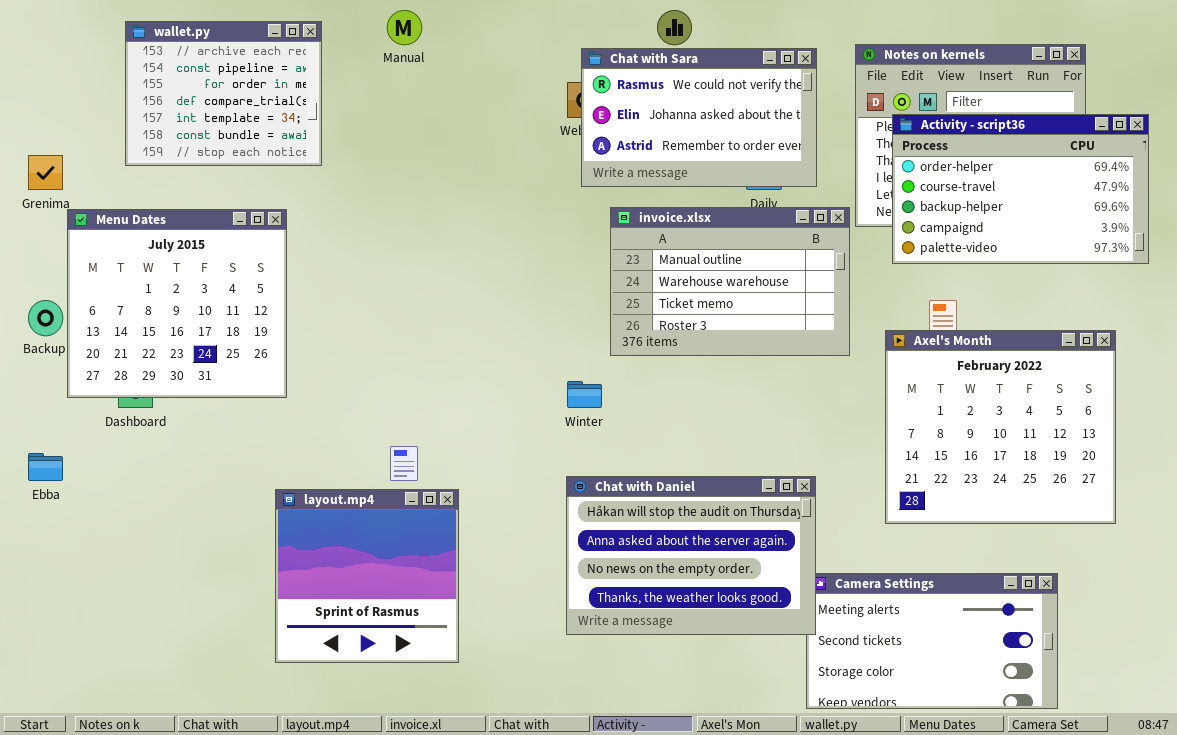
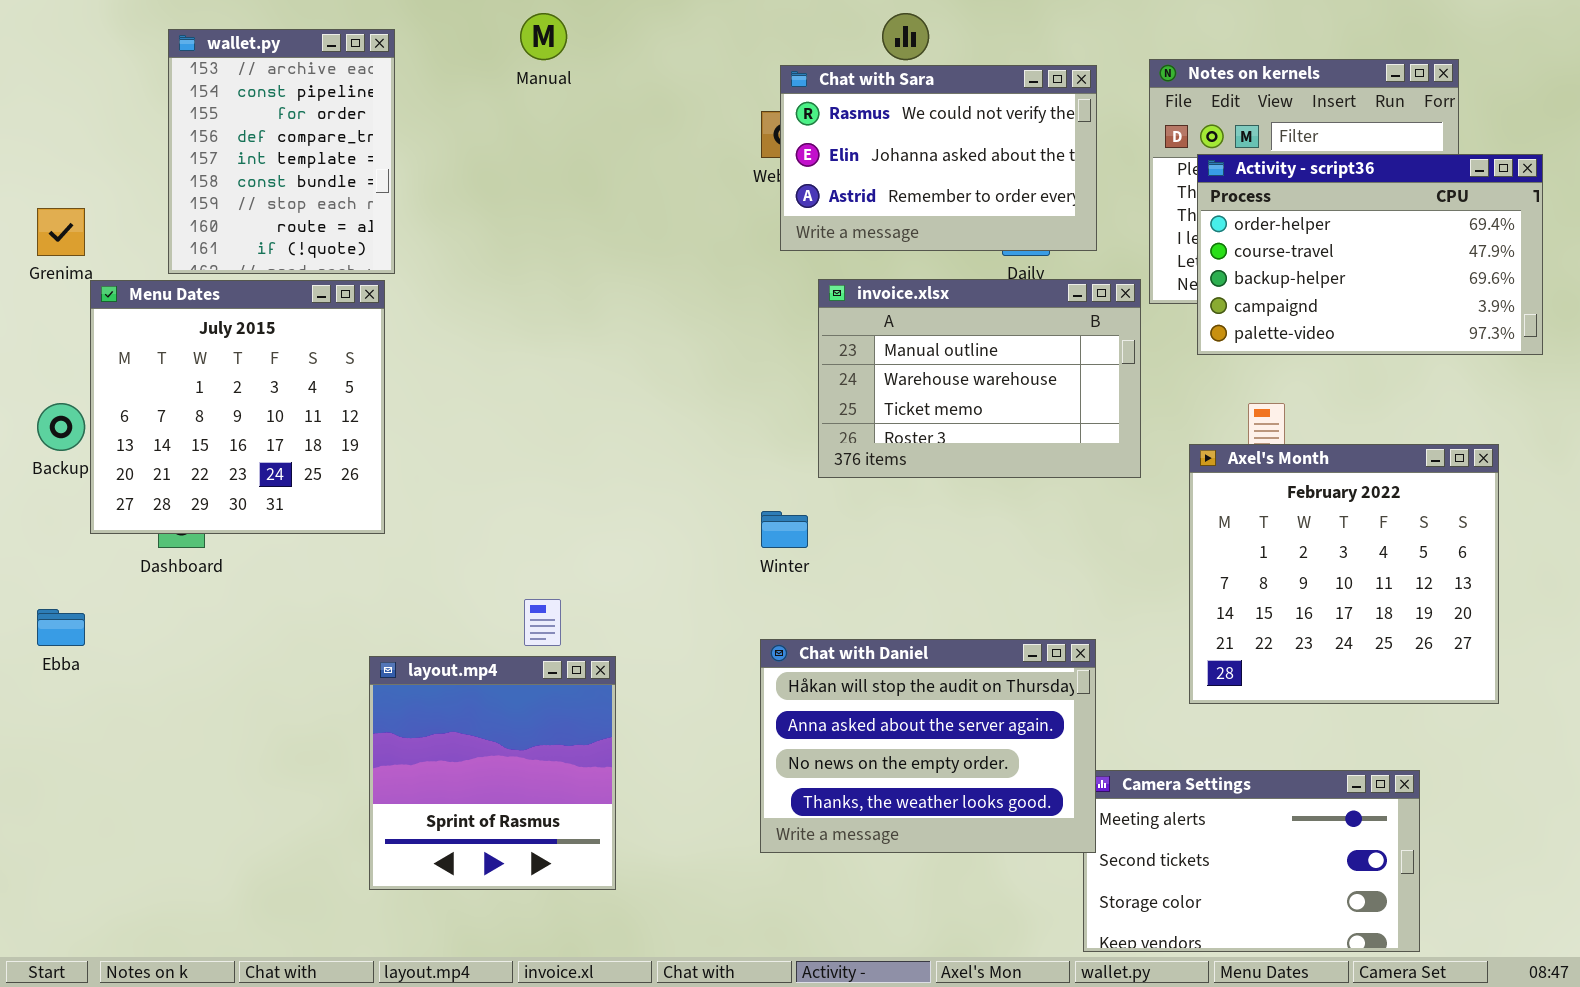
wallet.py: [125,21,322,166] -> [168,29,395,274], resized

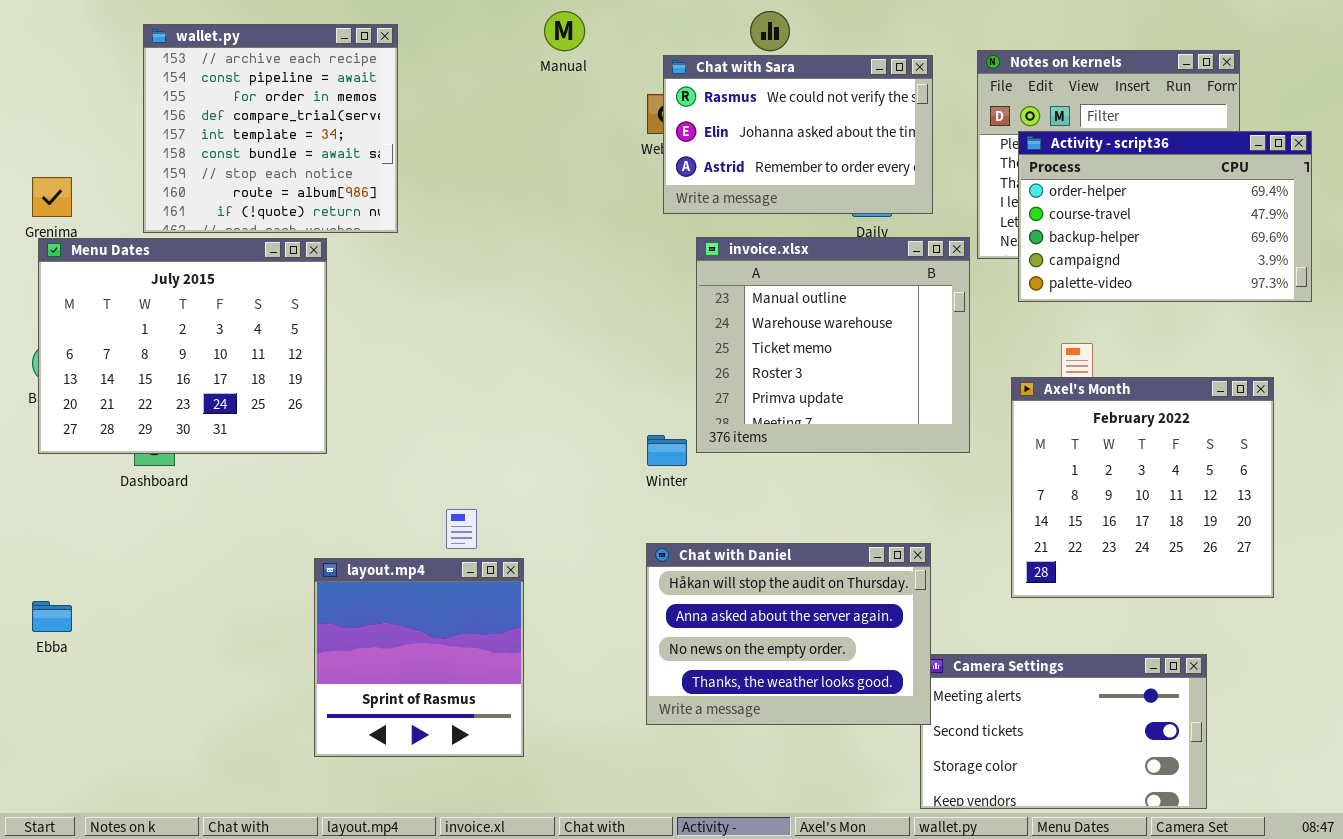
Manual: [520,13,567,60] -> [544,11,585,51], moved
wallet.py: [168,29,395,274] -> [143,24,398,233], resized
invoice.xlsx: [818,279,1141,478] -> [696,237,970,453], resized
Menu Dates: [90,280,385,534] -> [38,238,327,454], resized
Ebba: [37,609,85,646] -> [32,601,72,632], moved

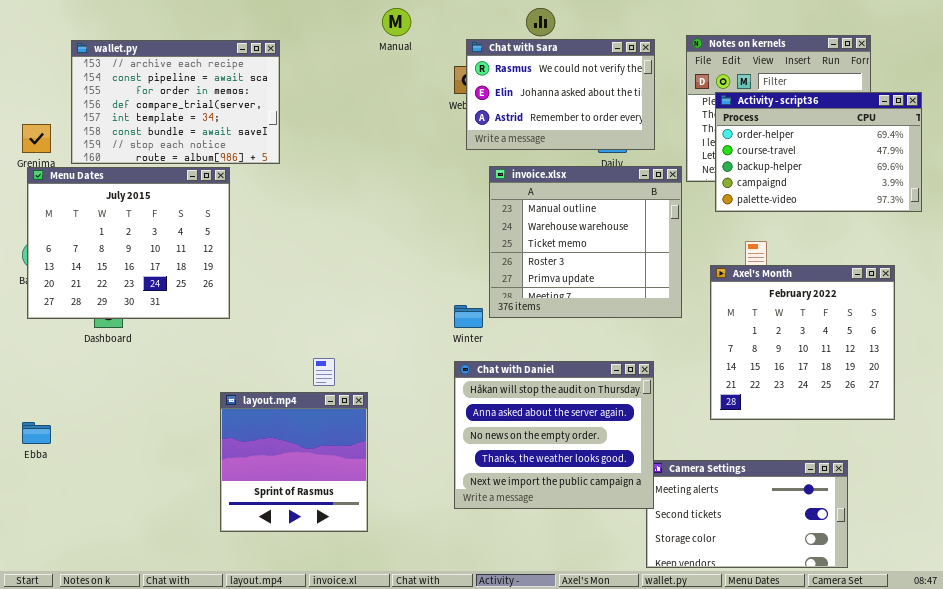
wallet.py: [143,24,398,233] -> [71,40,280,164], resized
Chat with Daniel: [646,543,931,725] -> [454,361,654,509], resized

